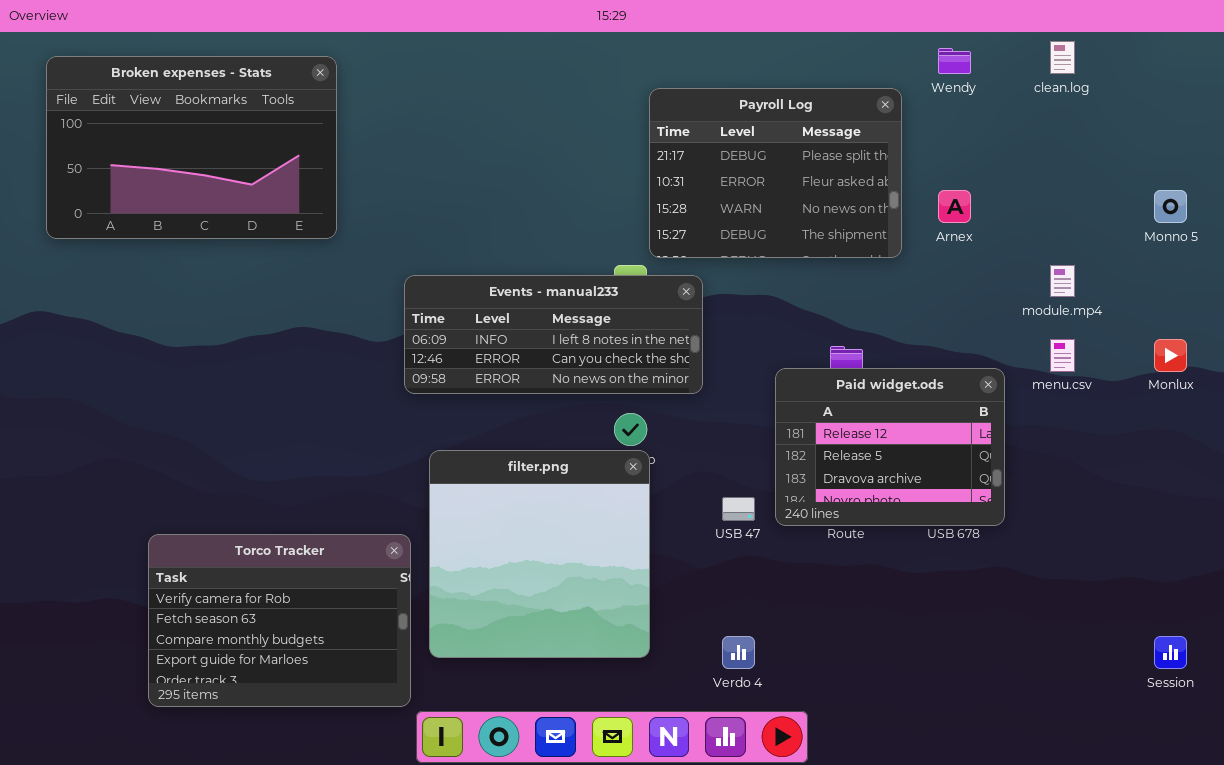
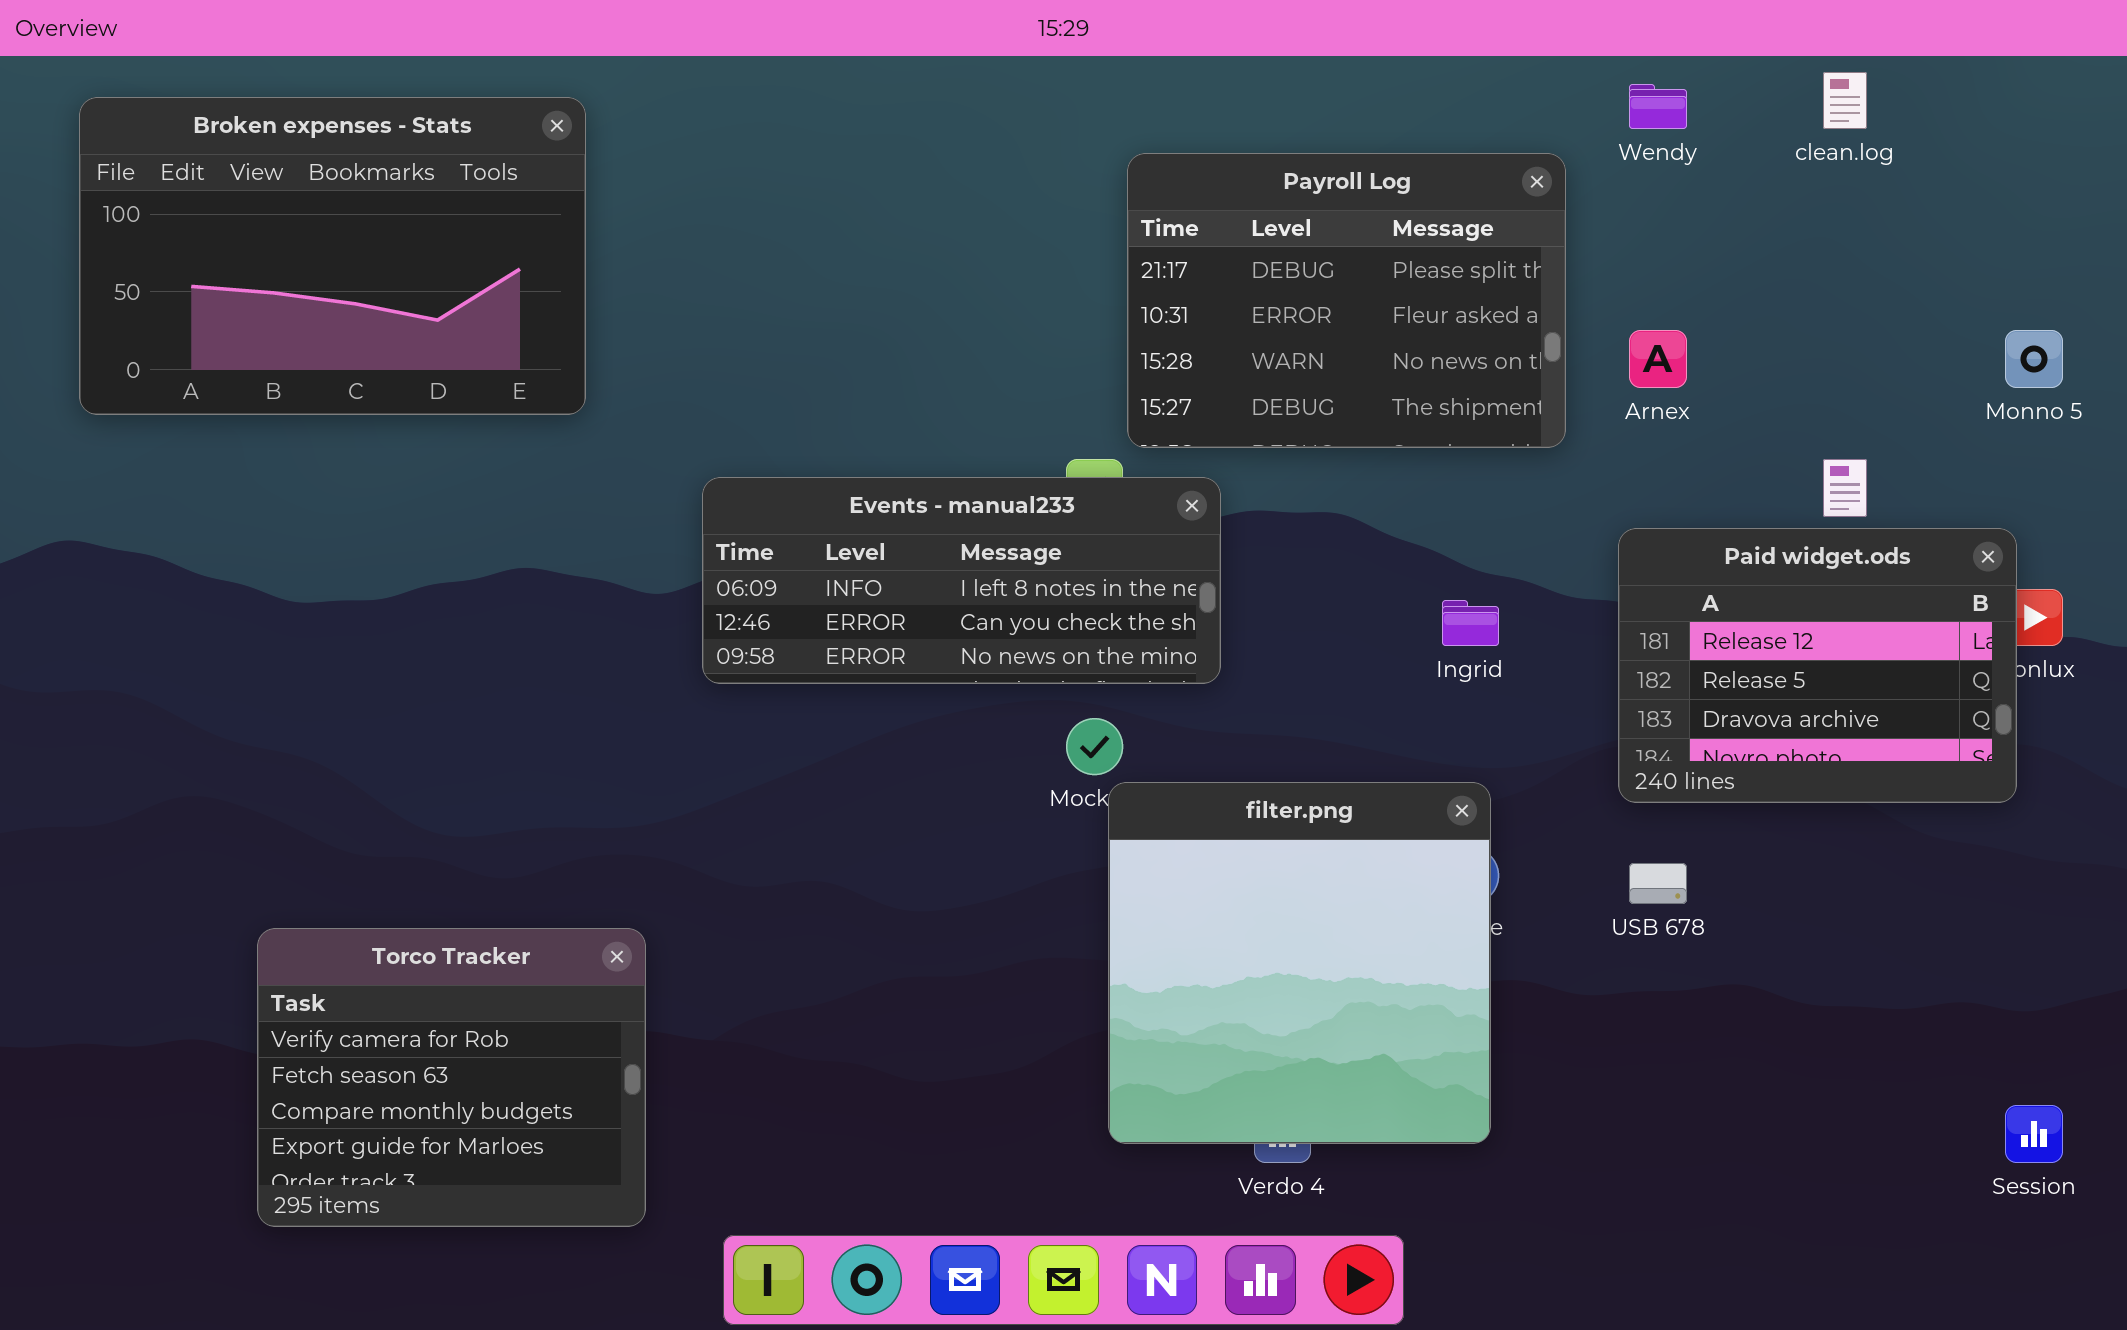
Paid widget.ods: [775,368,1005,526] -> [1618,528,2017,803], moved
filter.png: [429,450,650,658] -> [1108,782,1491,1144], moved
Torco Tracker: [148,534,411,707] -> [257,928,646,1227], resized

